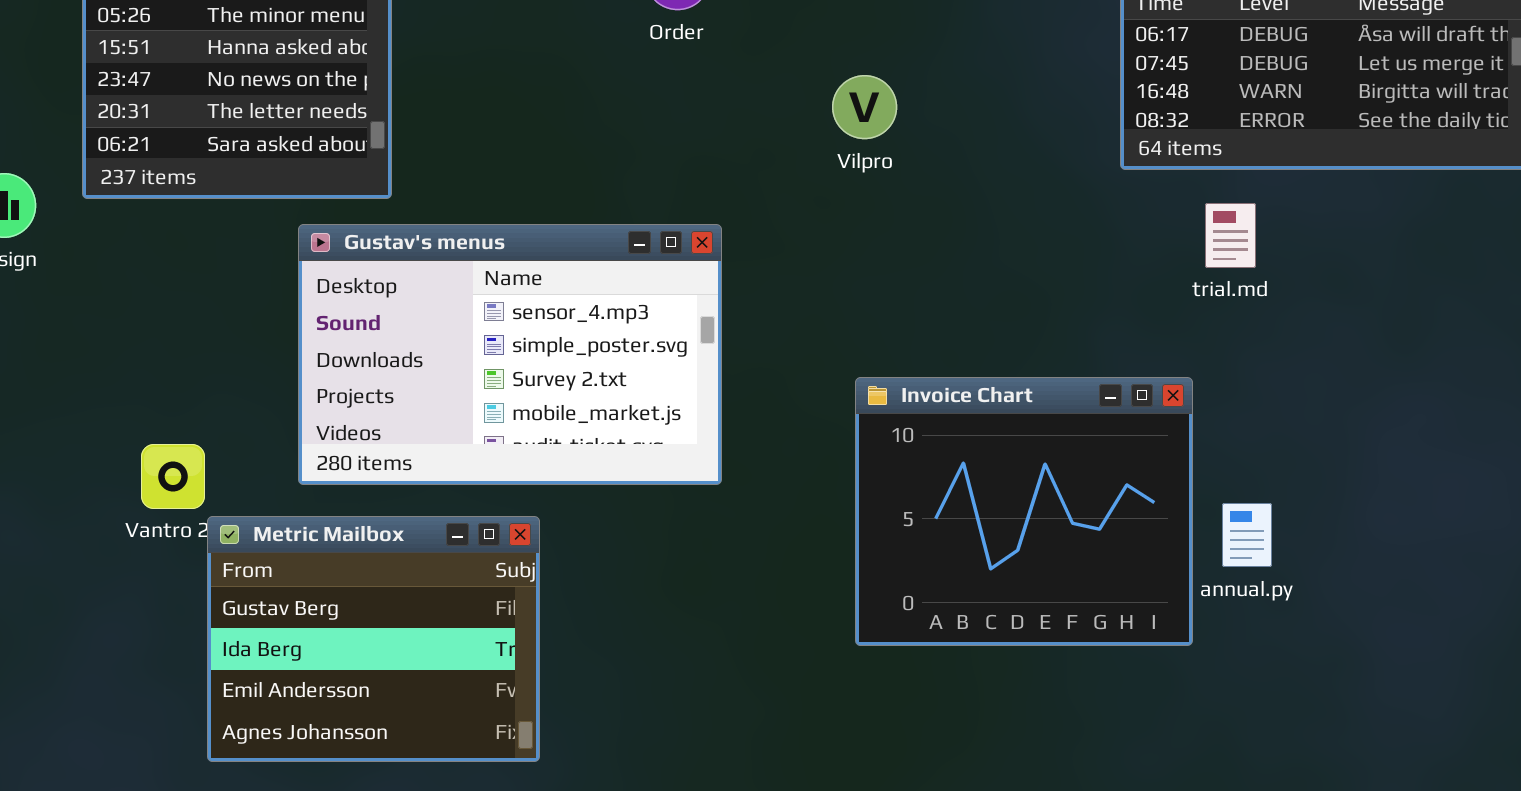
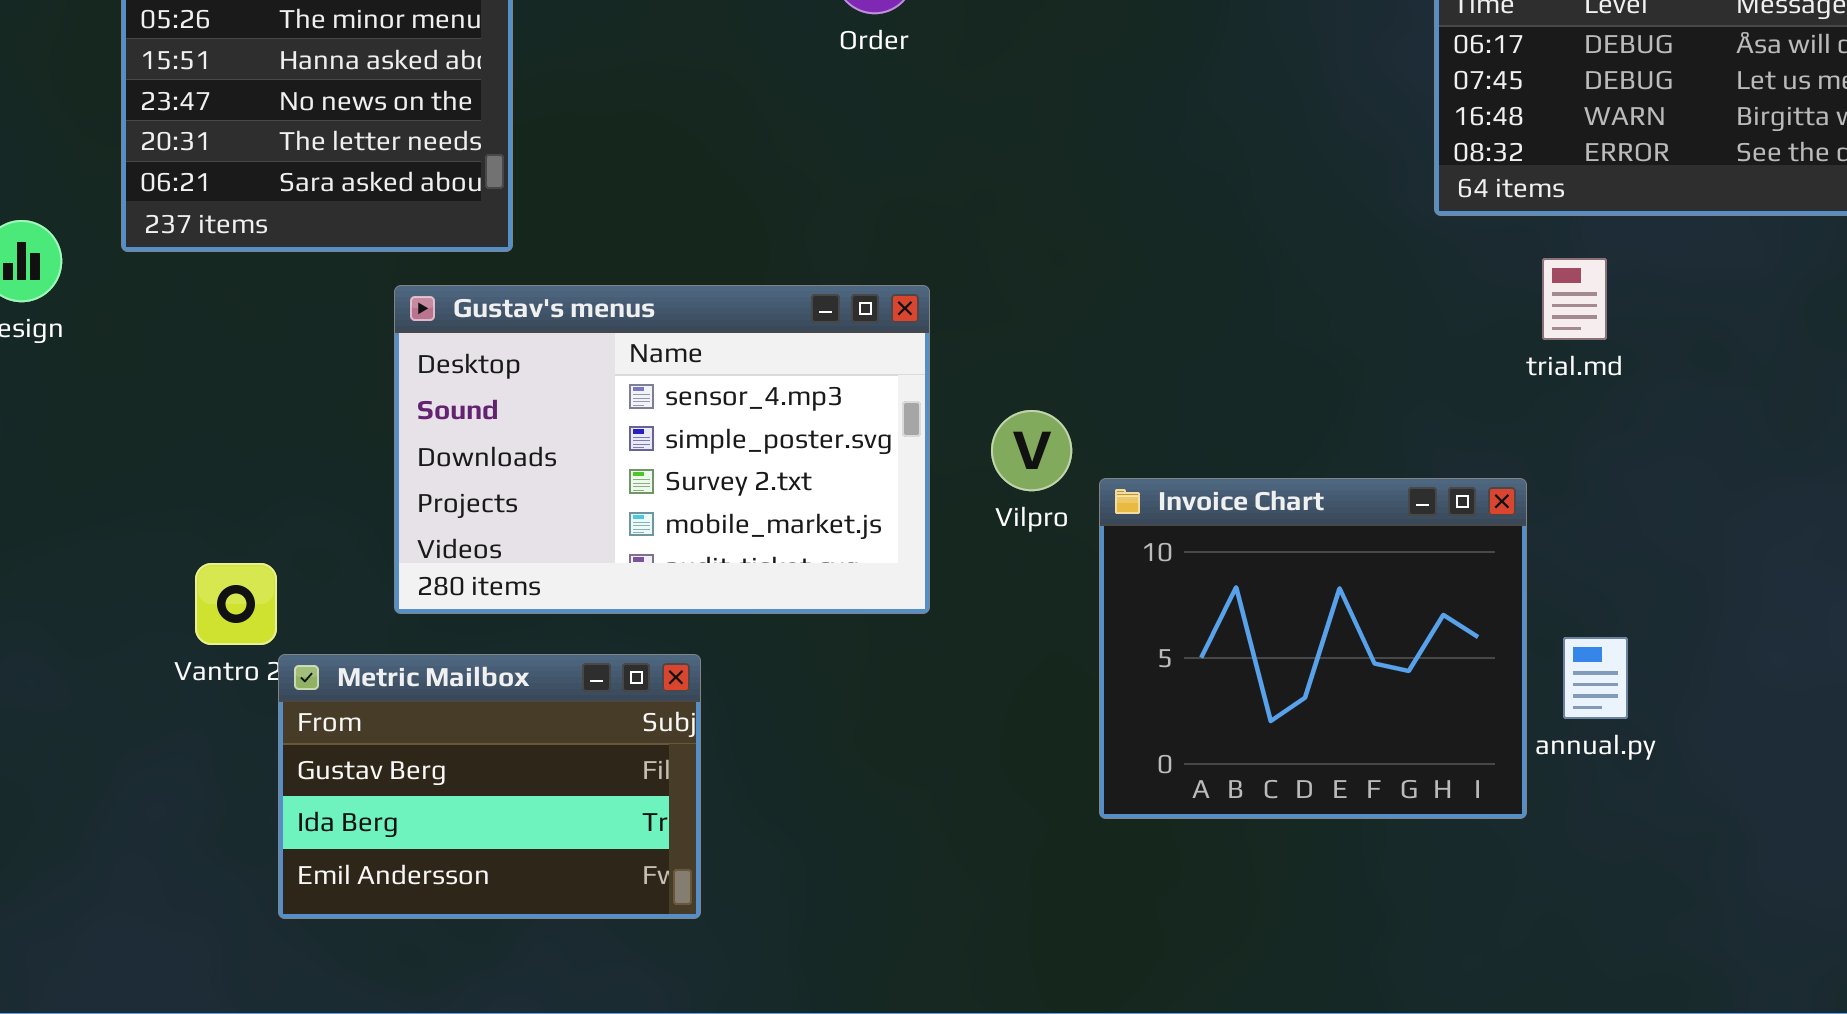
Vilpro: [832,75,897,139] -> [991,410,1072,491], moved
Metric Mailbox: [207,516,540,762] -> [278,654,701,919], resized

